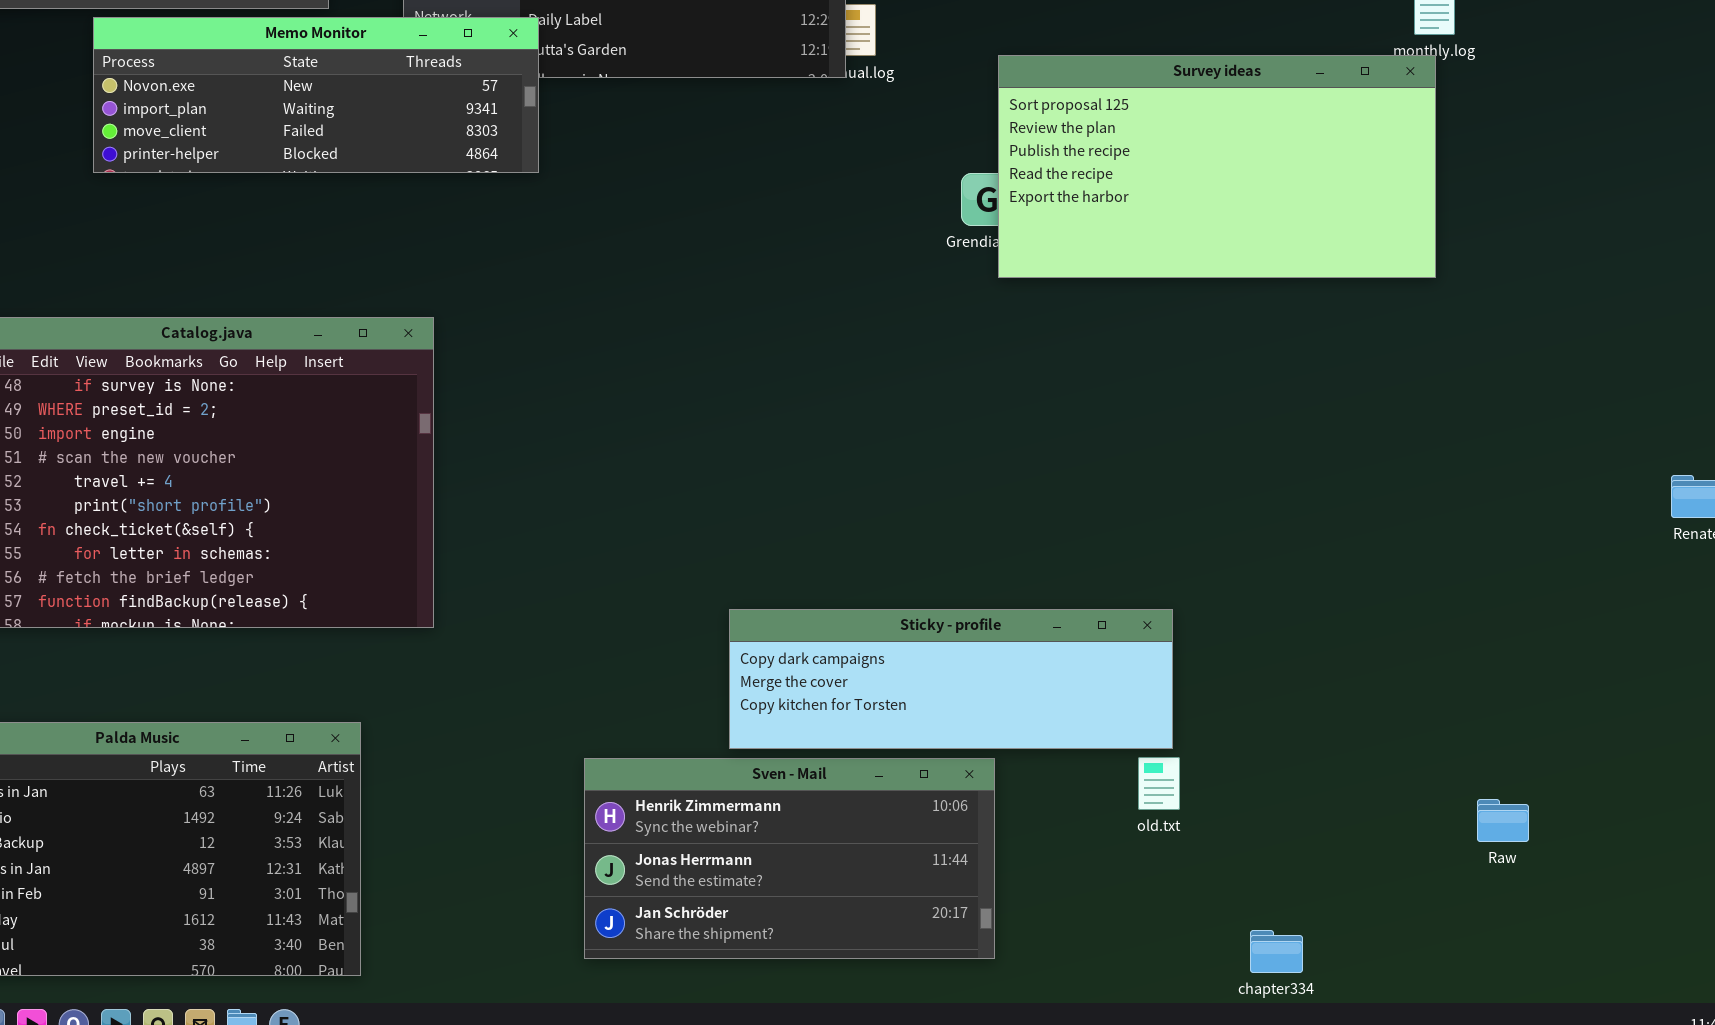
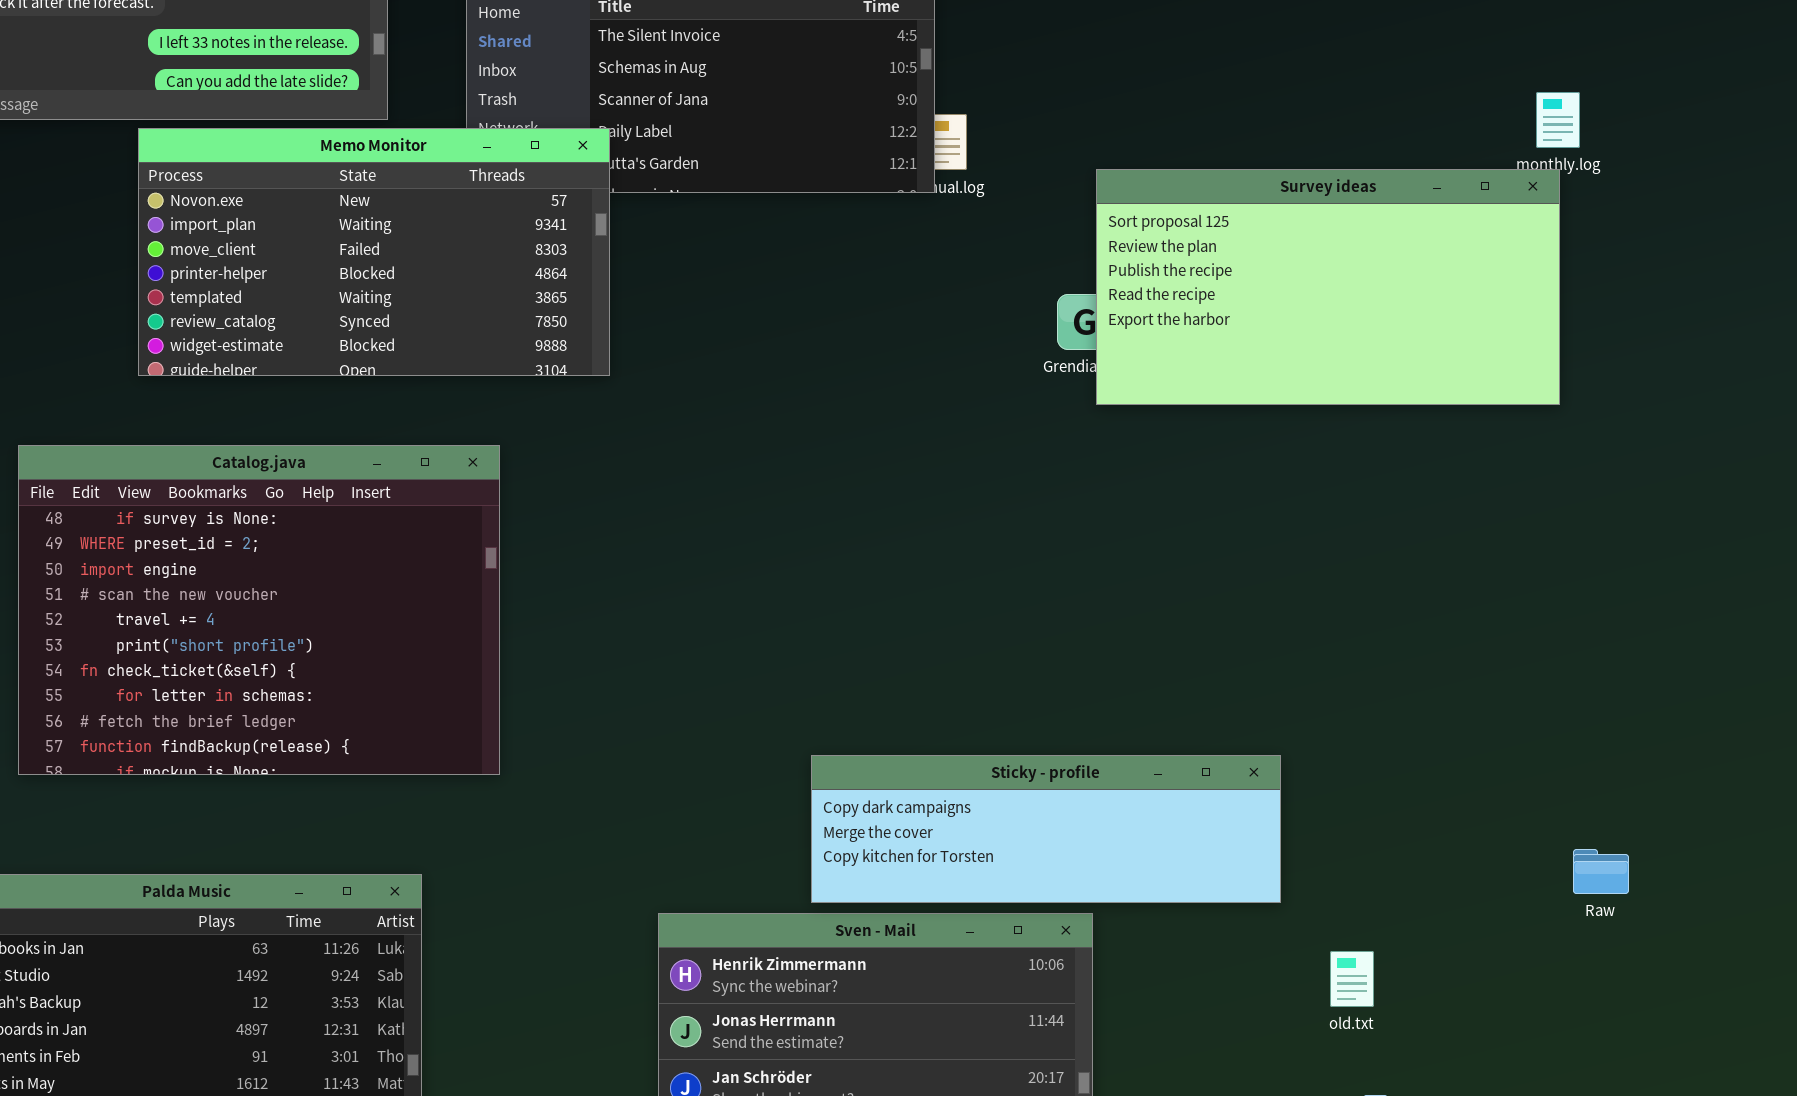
Memo Monitor: [93,17,539,173] -> [138,128,610,376], resized
old.txt: [1138,757,1180,810] -> [1330,951,1374,1007], moved
Raw: [1477,799,1529,842] -> [1573,849,1629,894], moved

